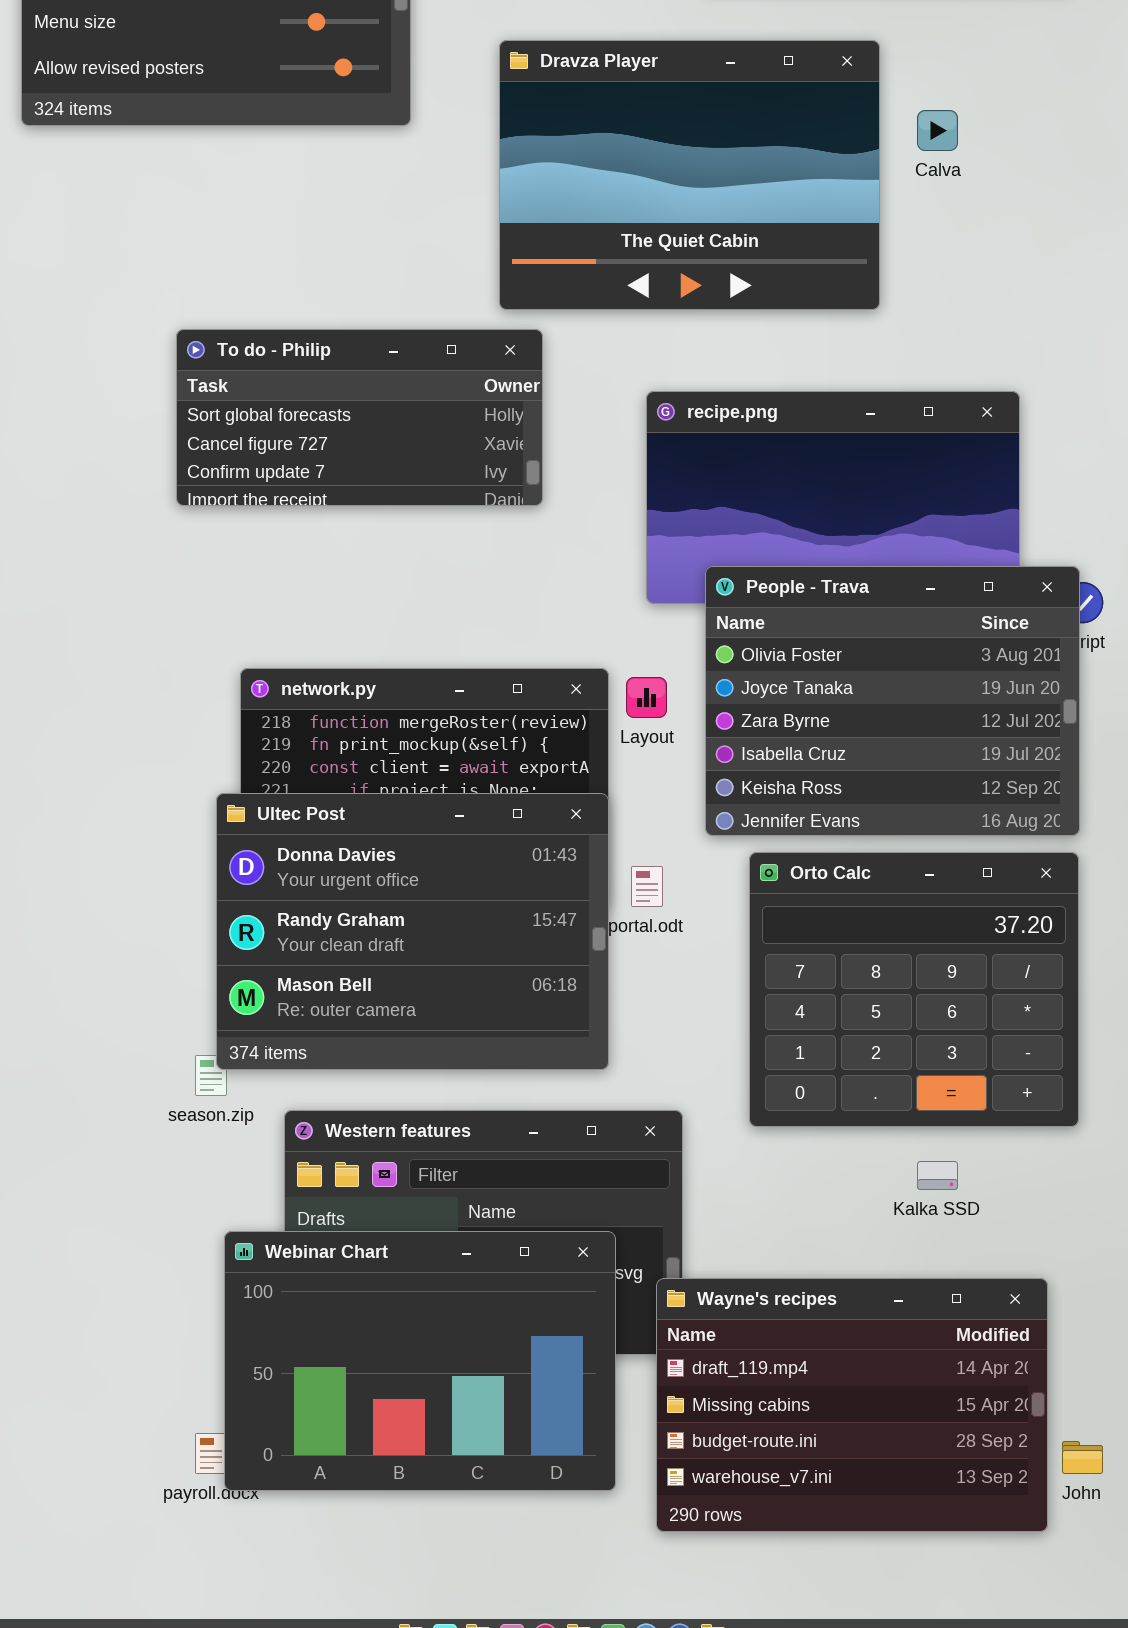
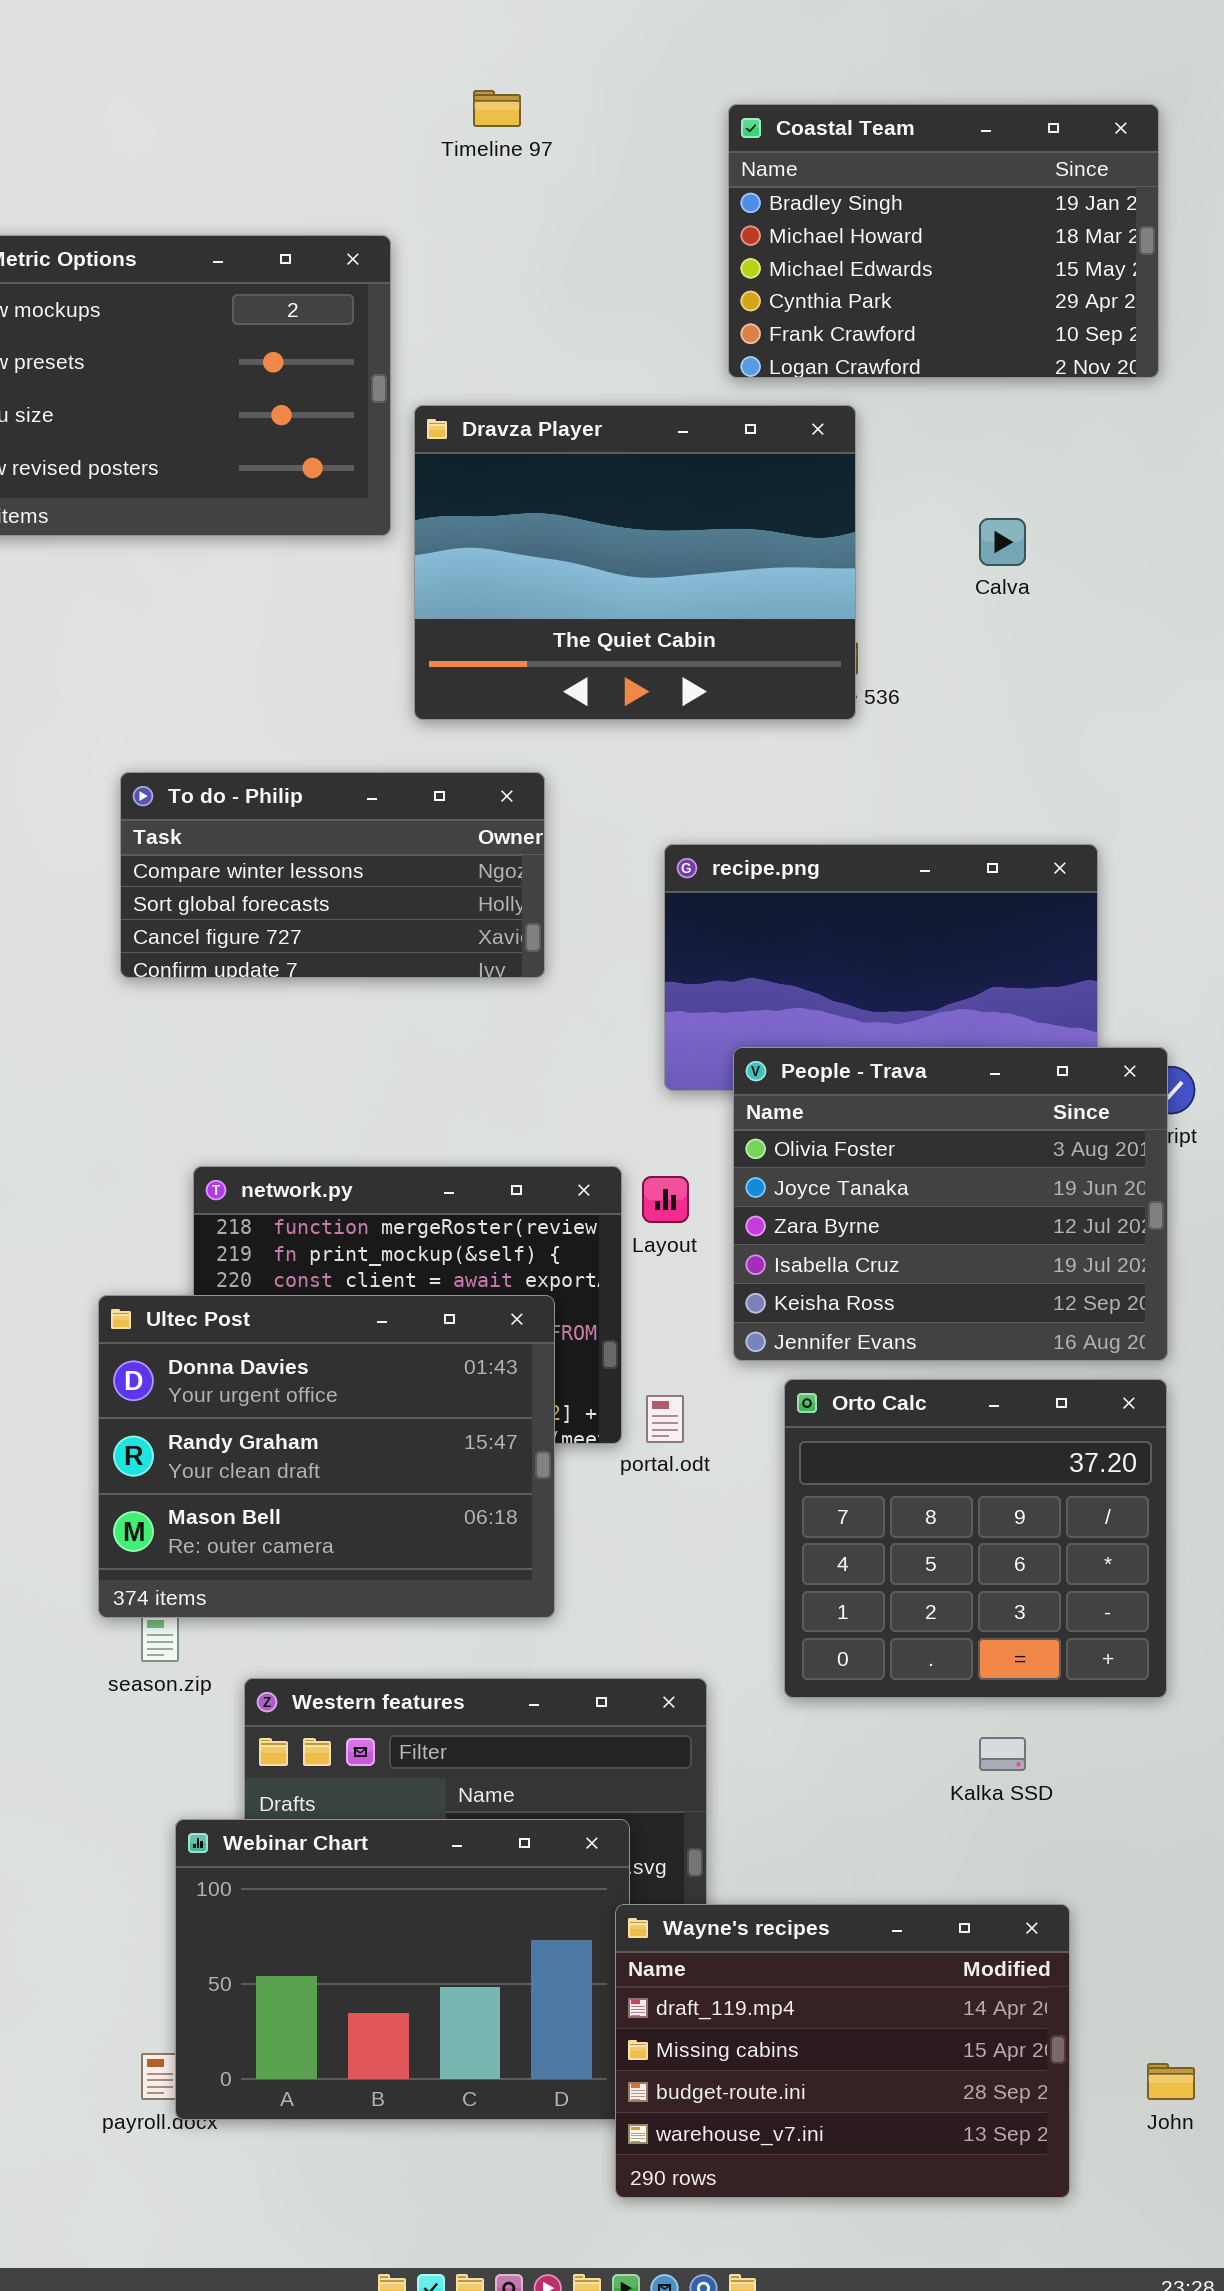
Dravza Player: [499,40,880,310] -> [414,405,856,720], moved
To do - Philip: [176,329,543,506] -> [120,772,545,978], scrolled up 1 row
Ultec Post: [216,793,609,1070] -> [98,1295,555,1618], moved
Wayne's recipes: [656,1278,1048,1532] -> [615,1904,1070,2198], moved

